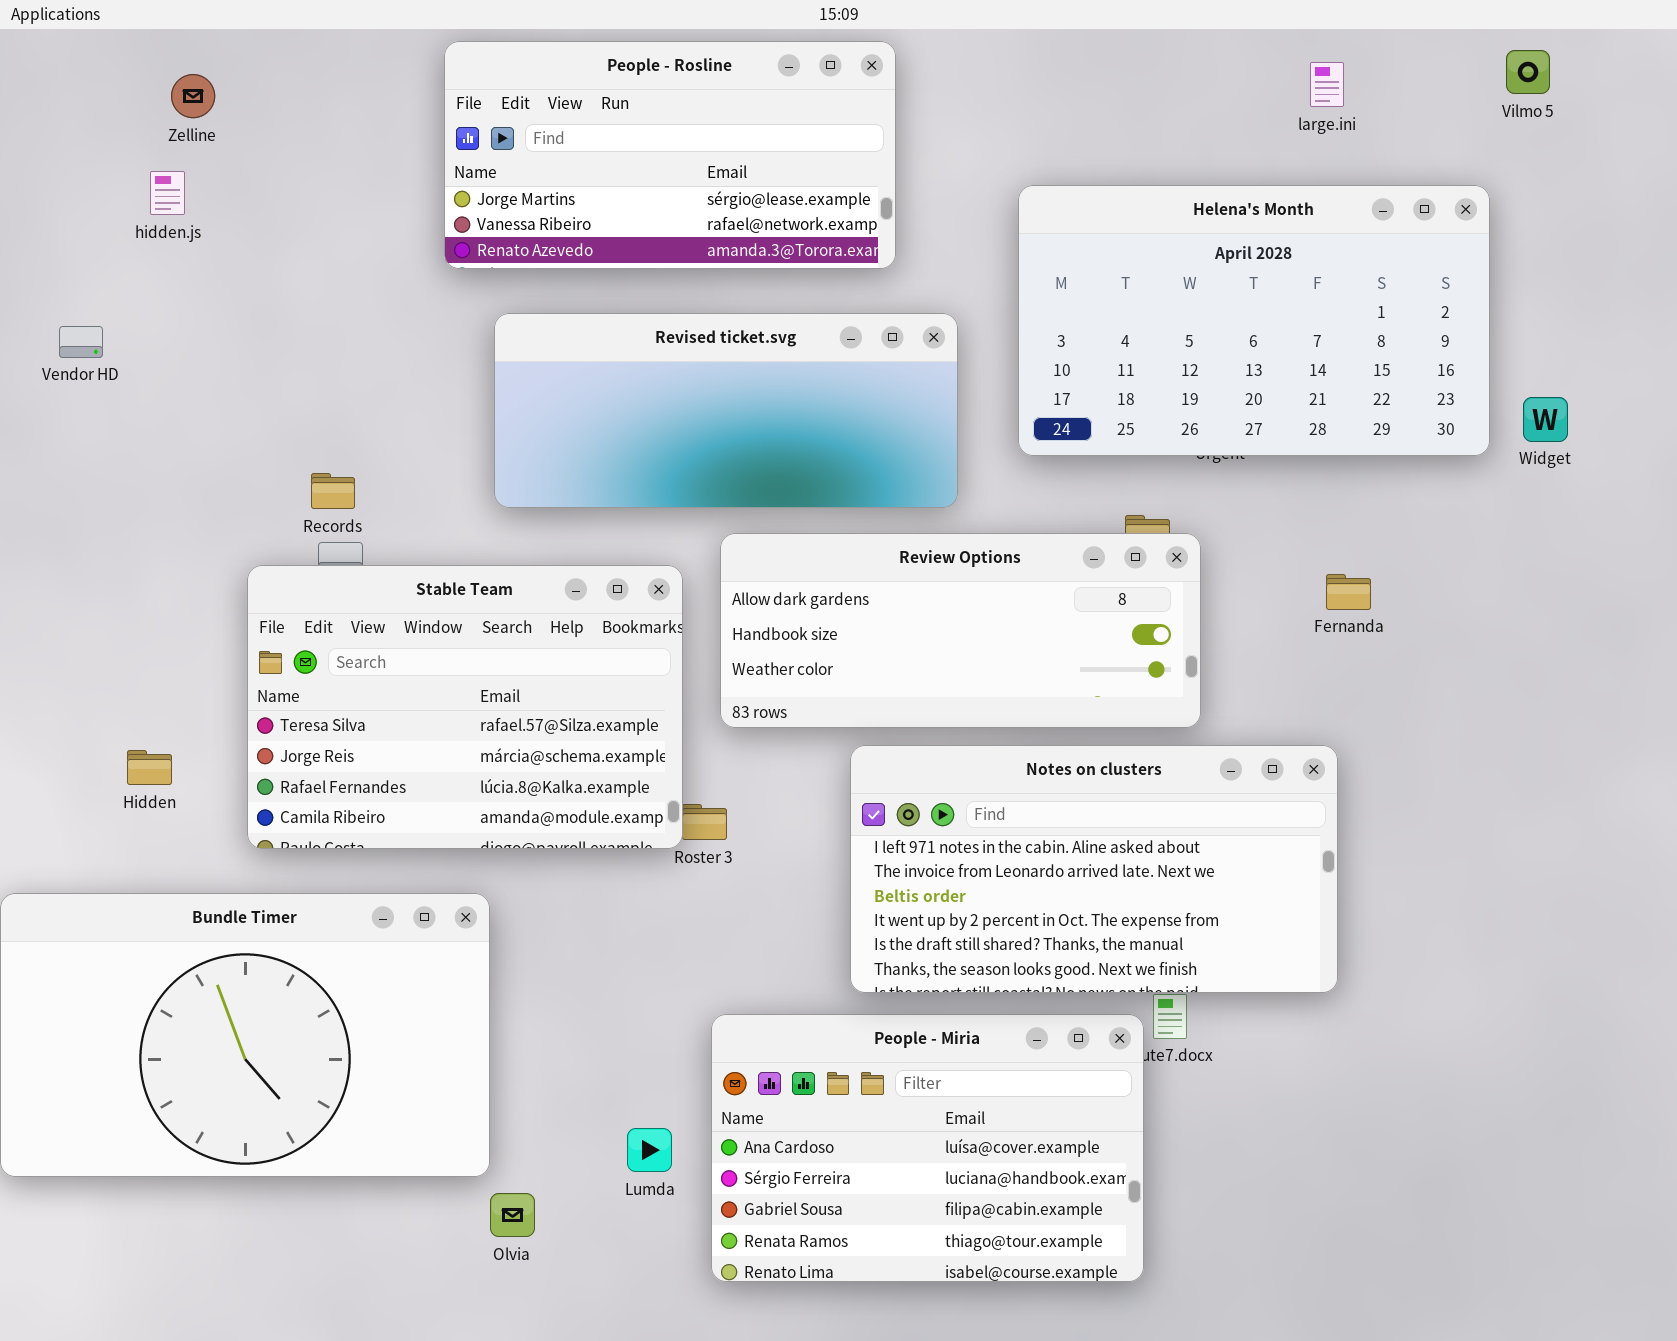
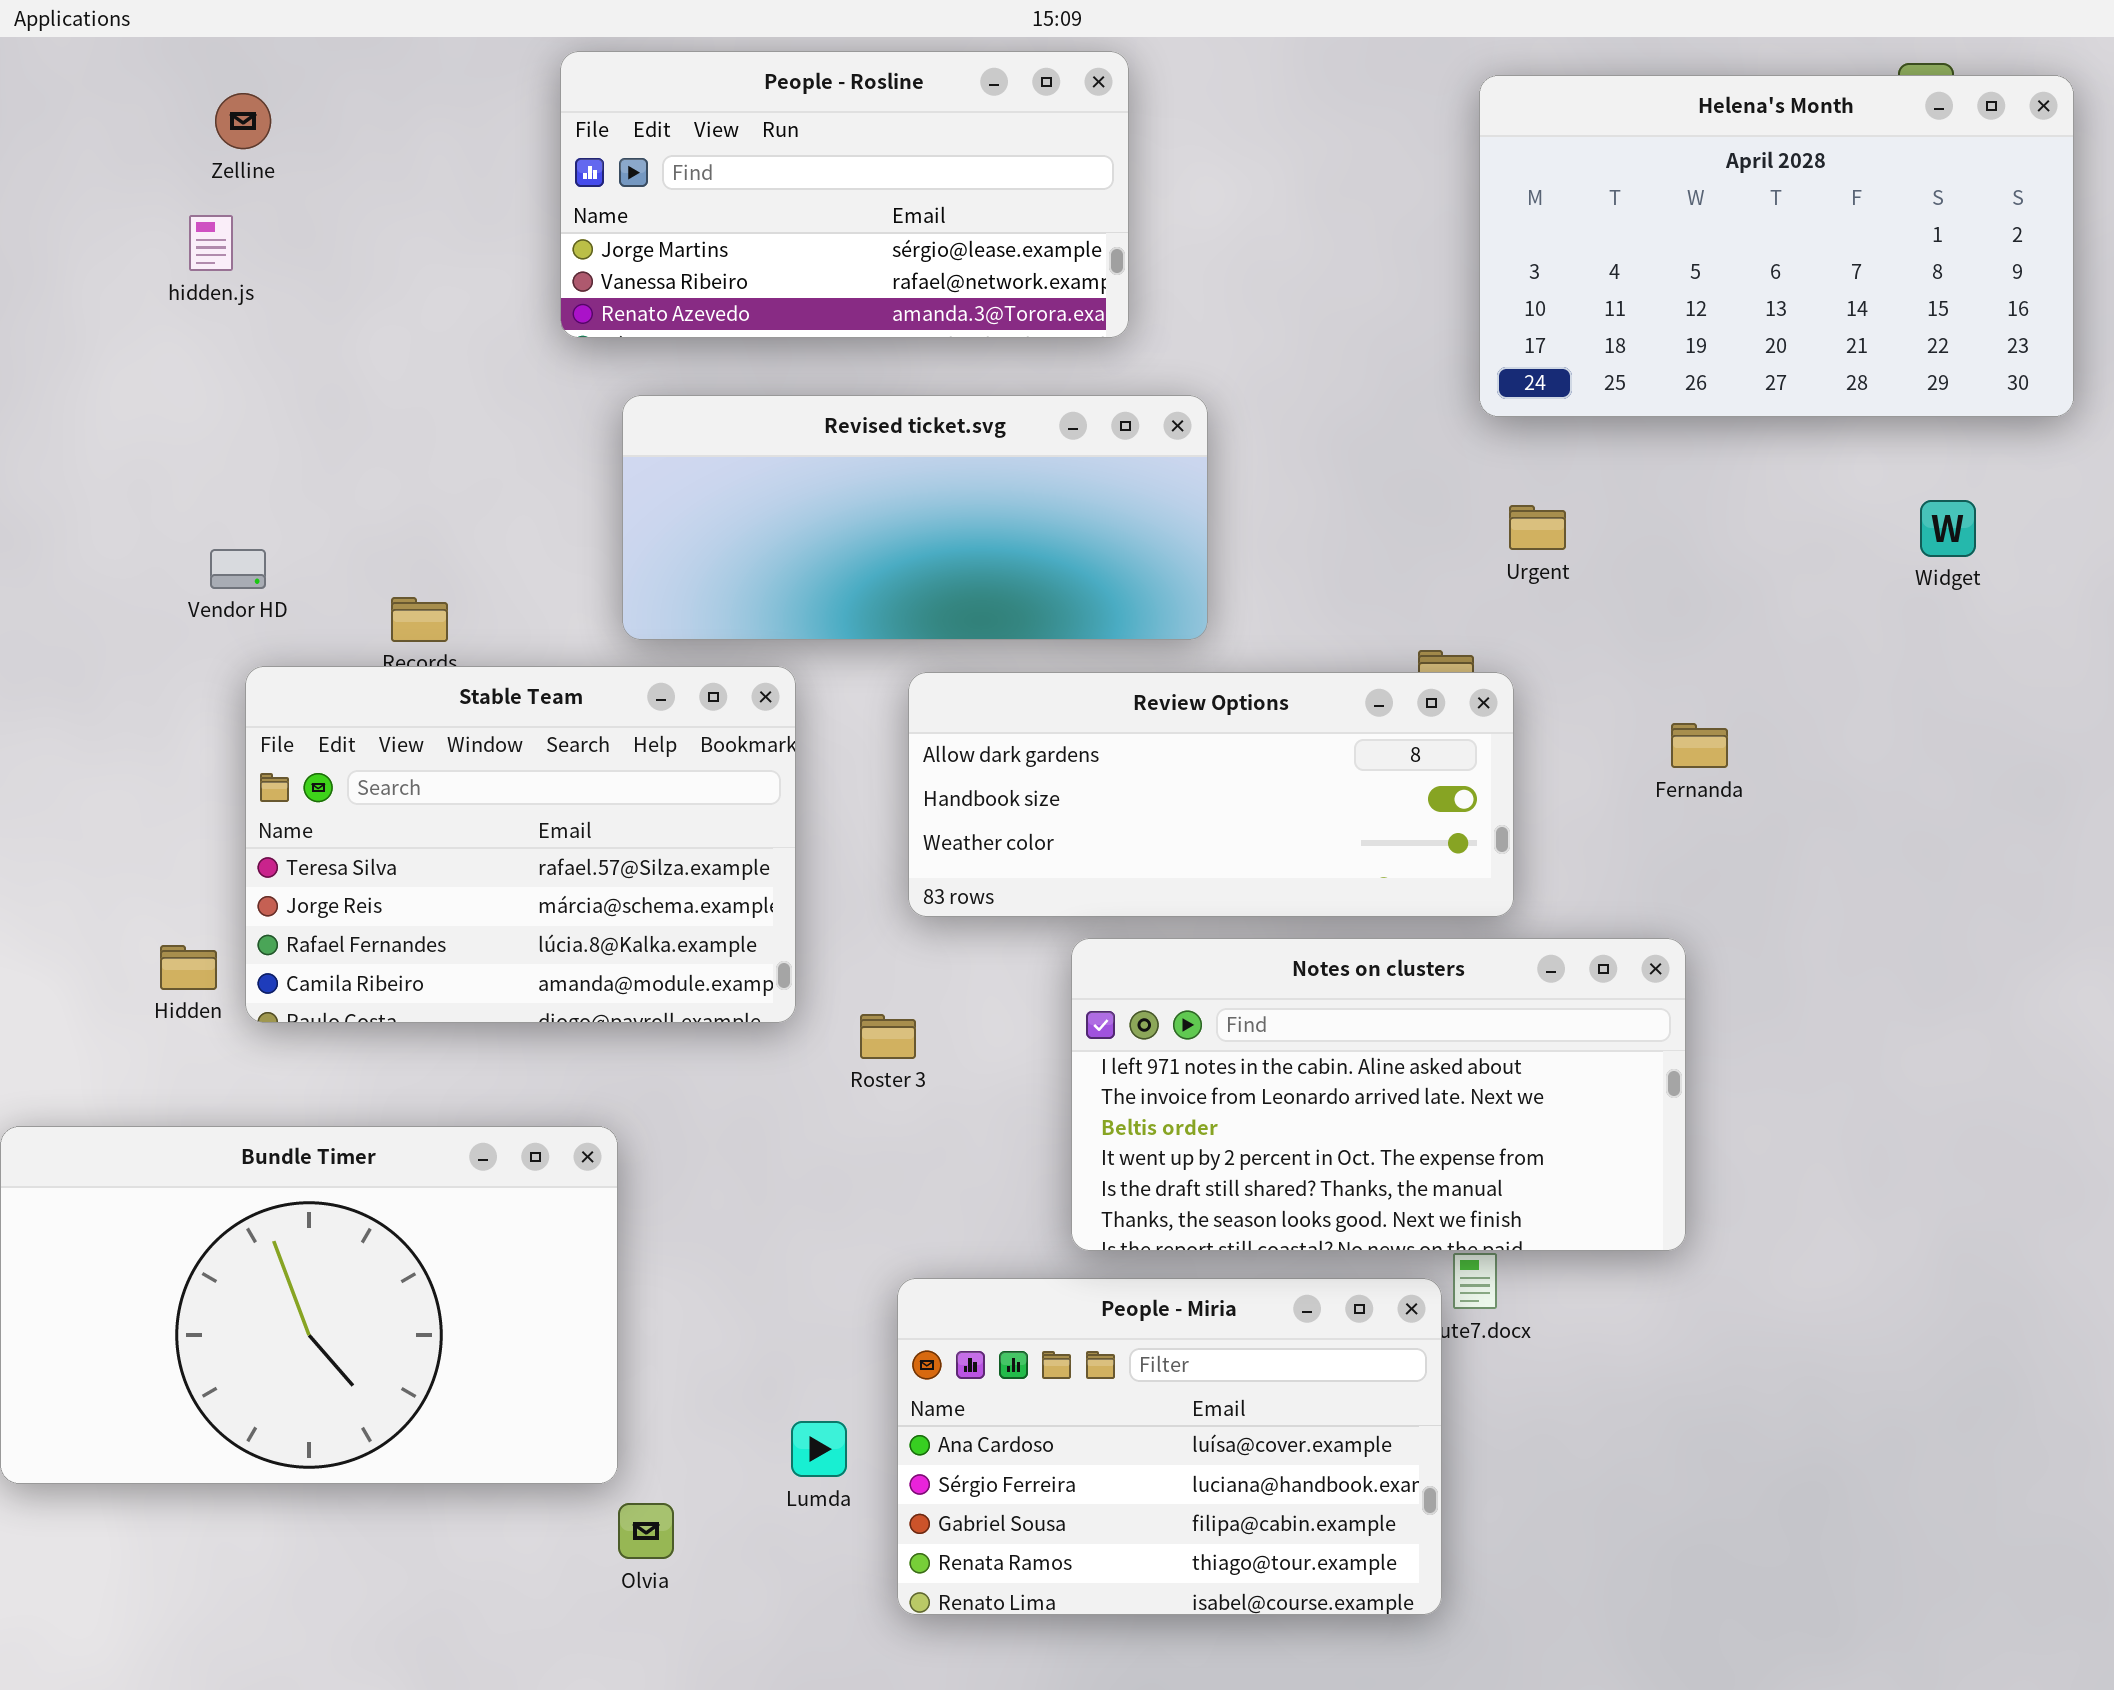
Helena's Month: [1018,185,1490,456] -> [1479,75,2074,417], moved
Vendor HD: [59,326,103,358] -> [210,549,266,589], moved
Stable Team: [247,565,683,849] -> [245,666,796,1023], moved

